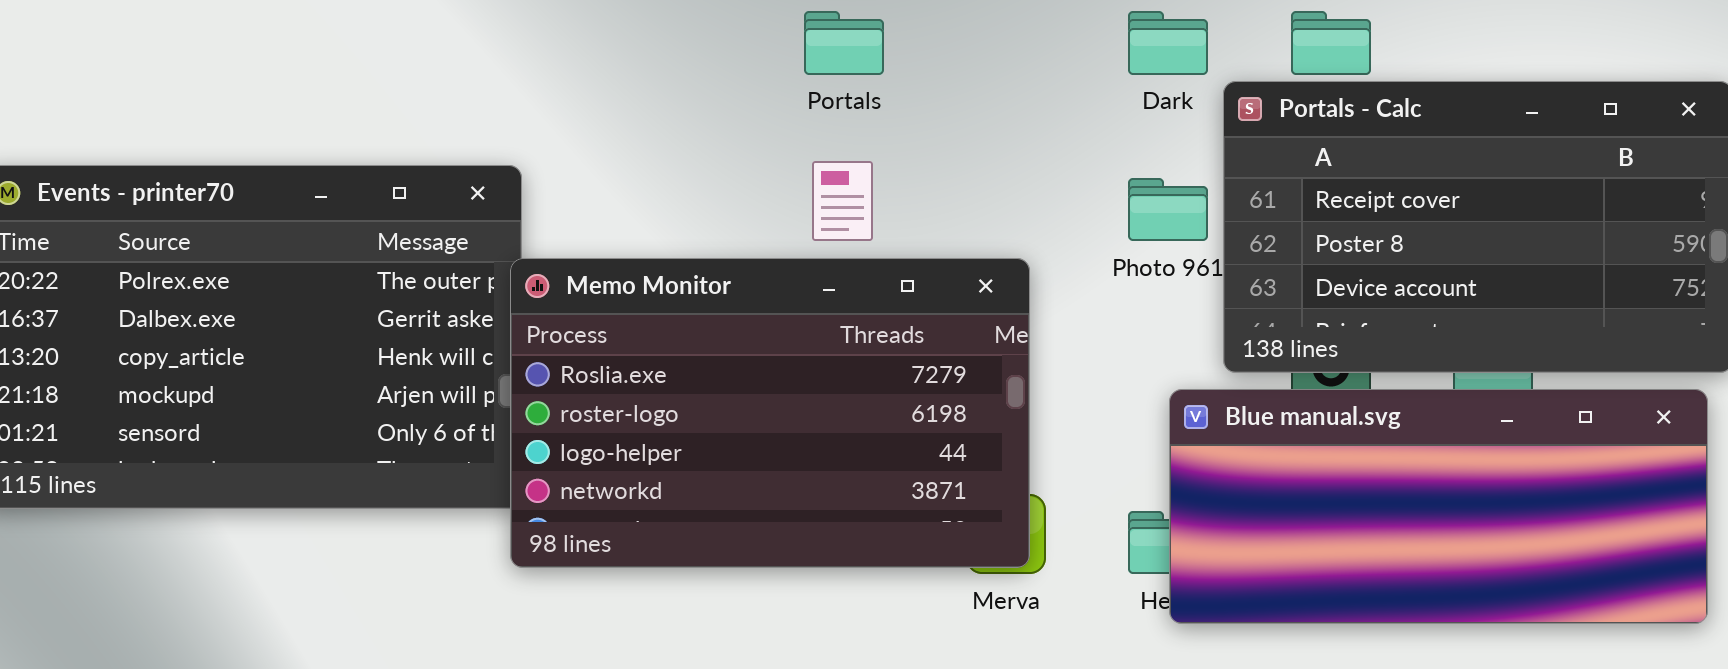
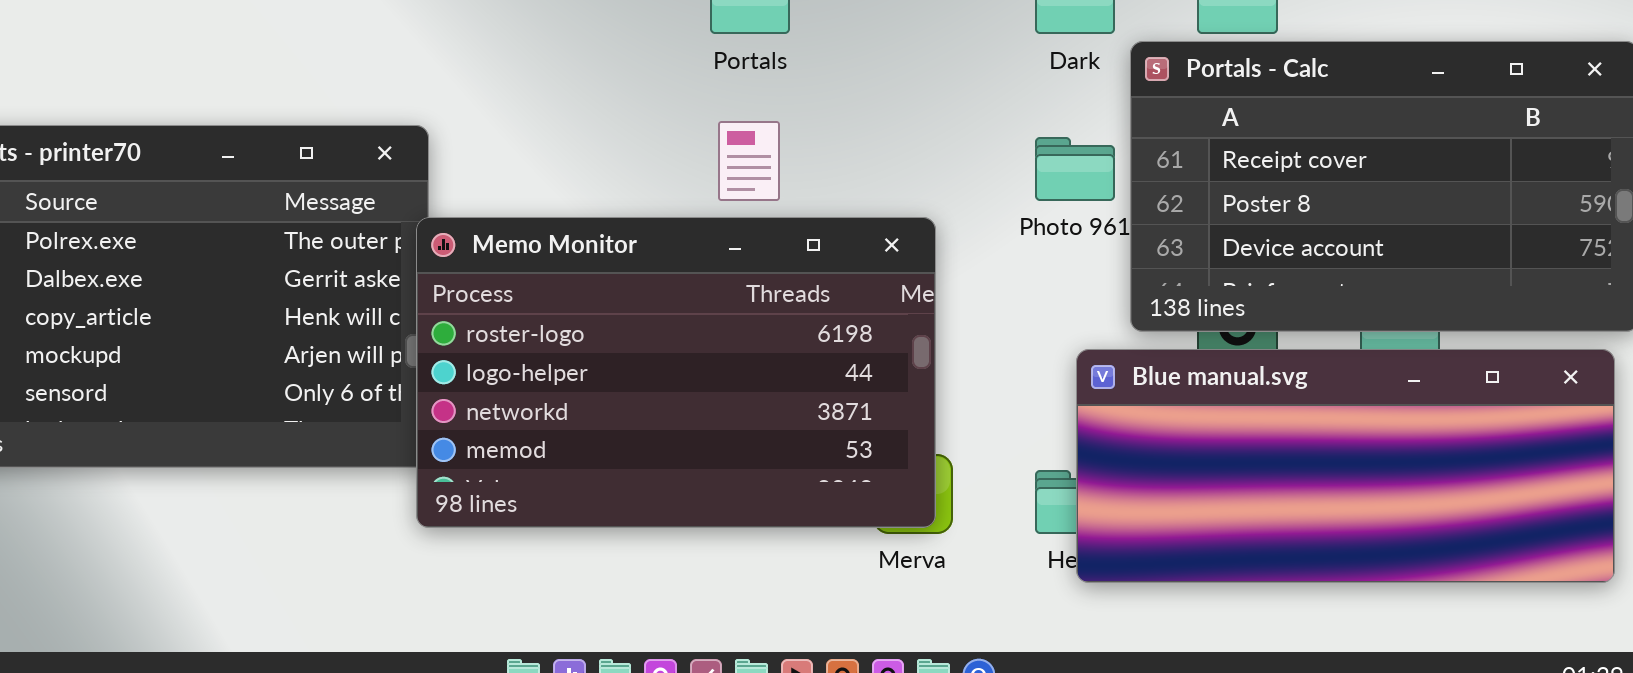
Memo Monitor: [510,258,1030,568] -> [416,217,936,528], scrolled down 1 row

